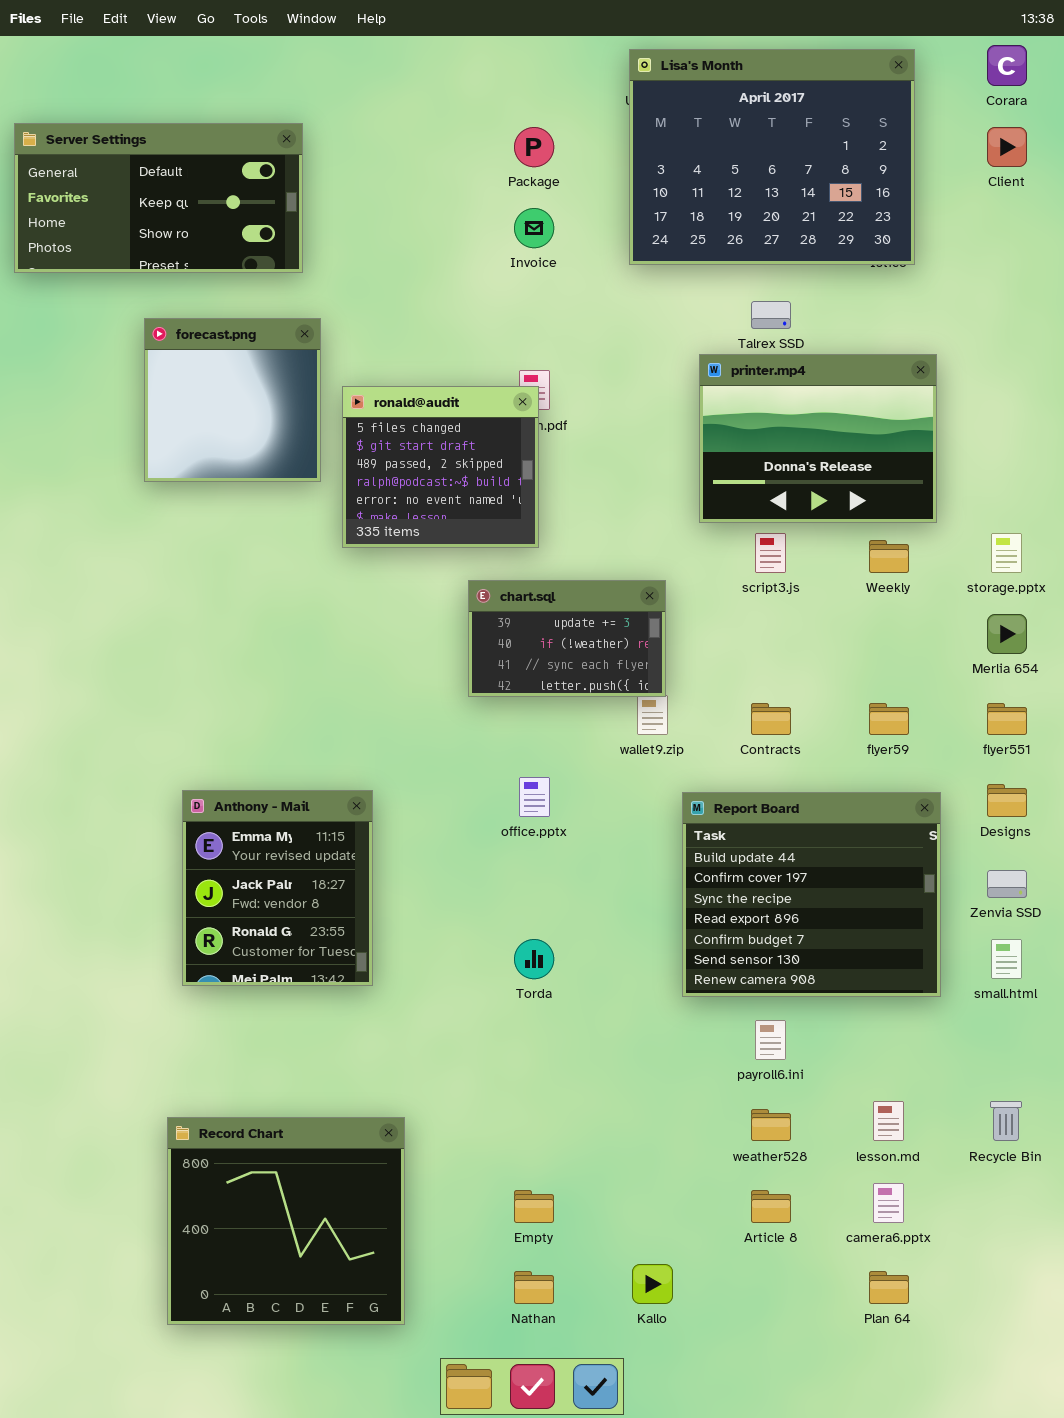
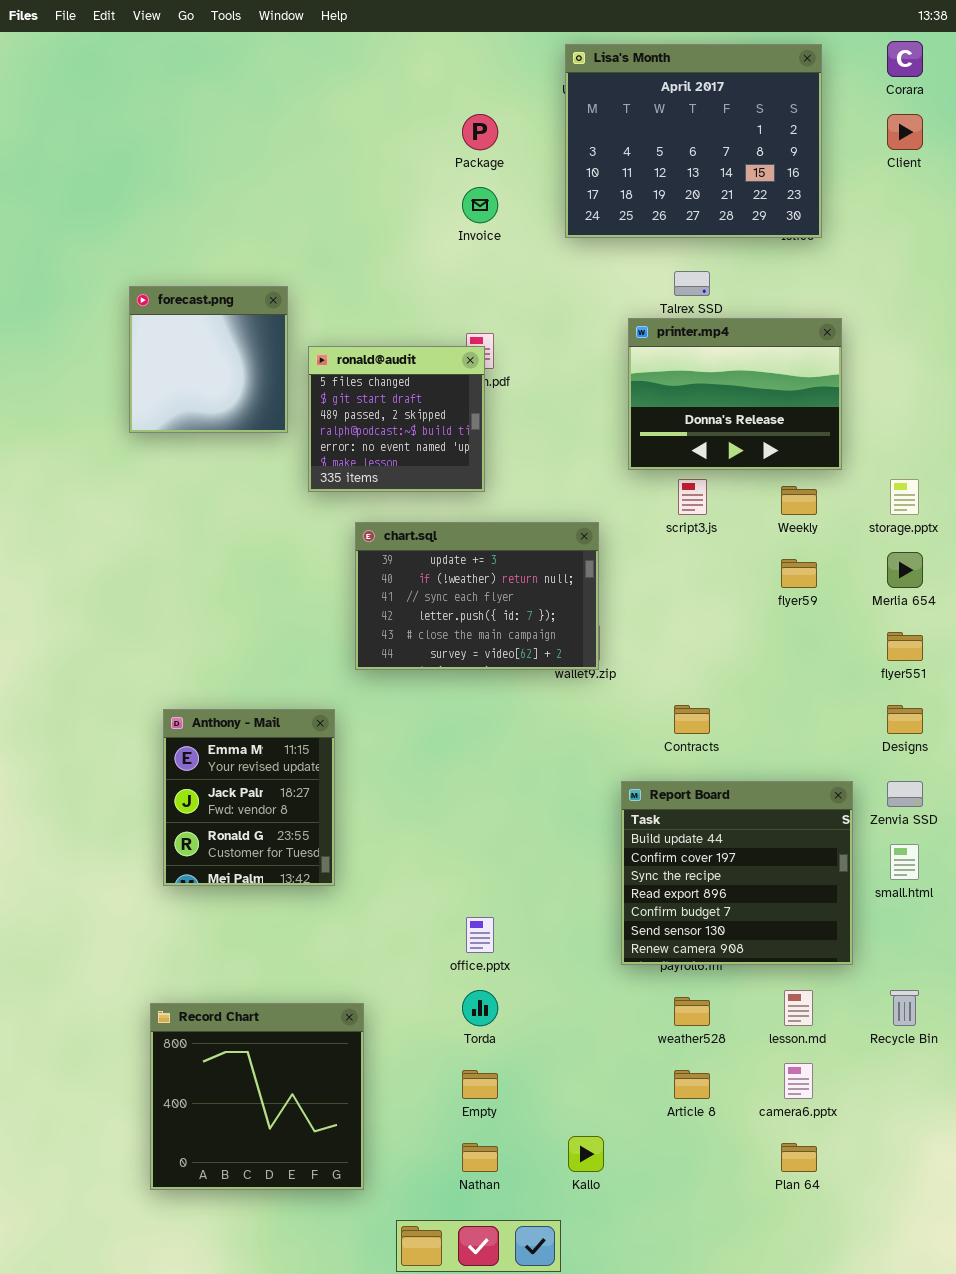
Server Settings: [14,123,303,273] -> none, closed
chart.sql: [468,580,666,697] -> [355,522,599,670], resized
Contracts: [751,703,791,735] -> [674,705,710,734], moved
flyer59: [869,703,909,735] -> [781,559,817,588], moved
office.pptx: [519,777,550,817] -> [466,917,494,953], moved
Report Board: [682,792,941,997] -> [621,781,853,965], moved
Torda: [514,939,554,979] -> [462,990,498,1026], moved

